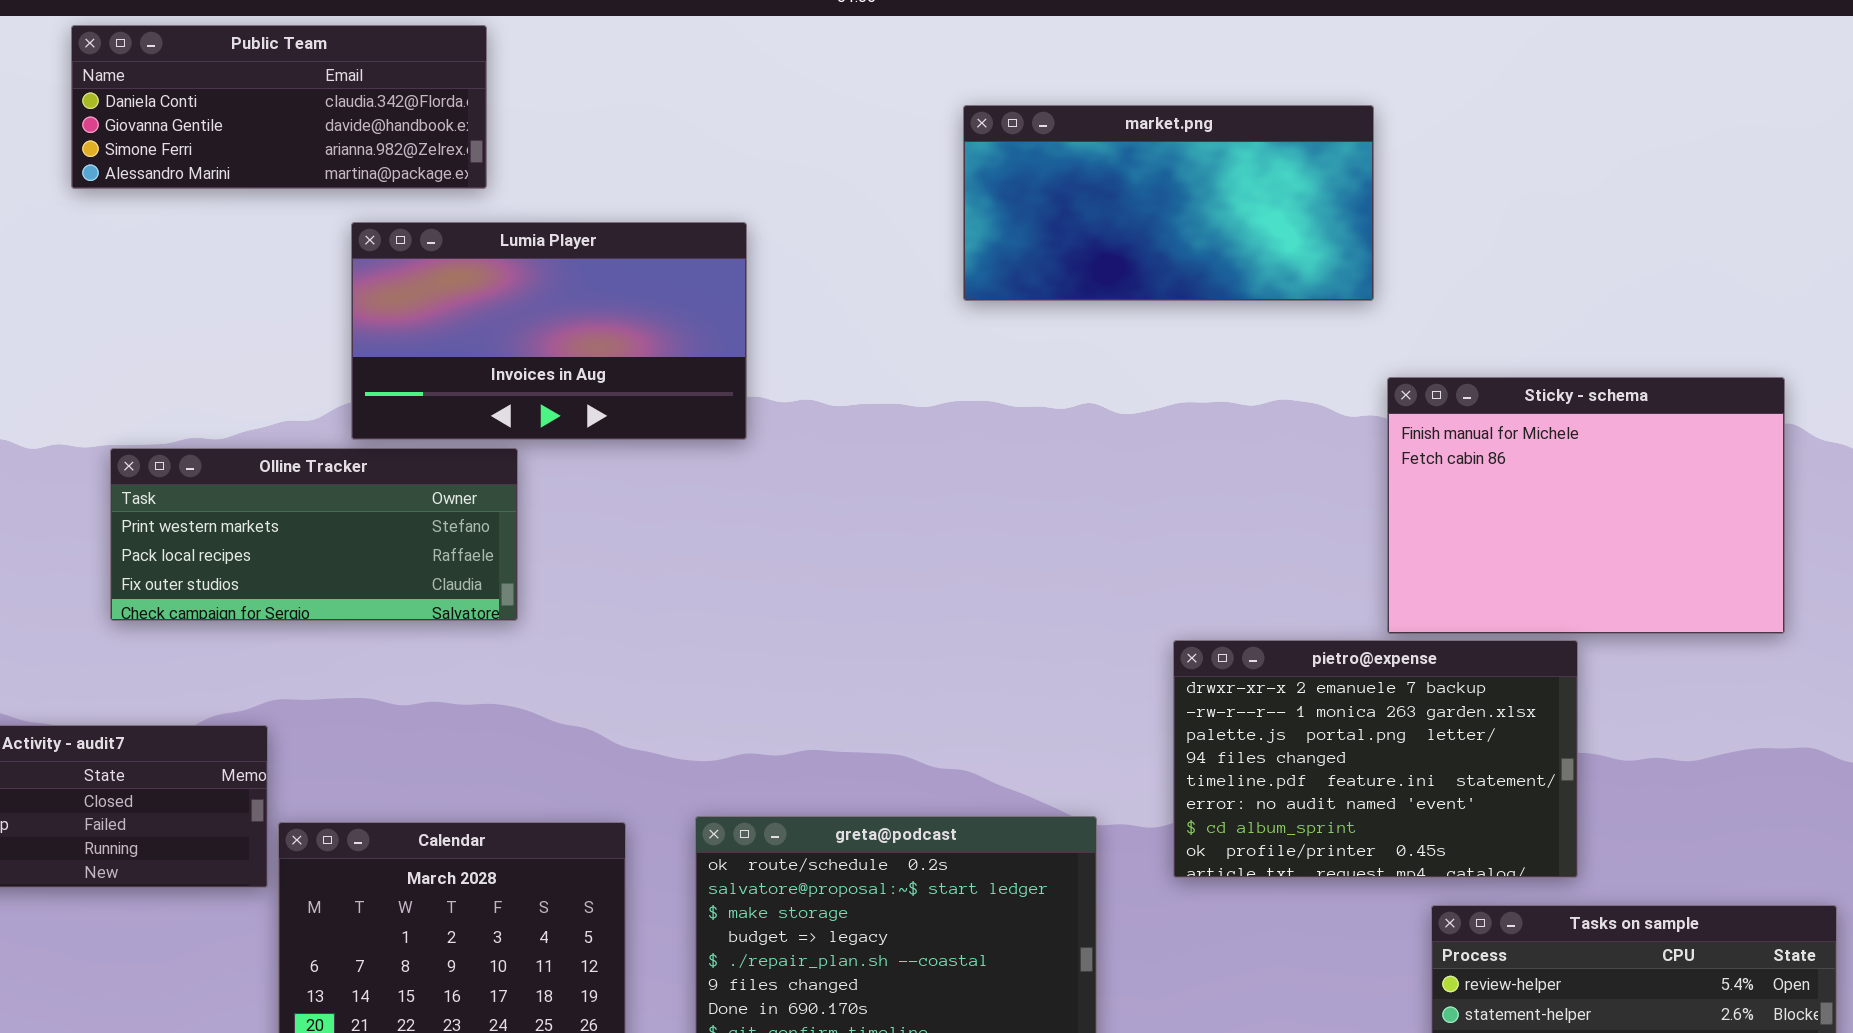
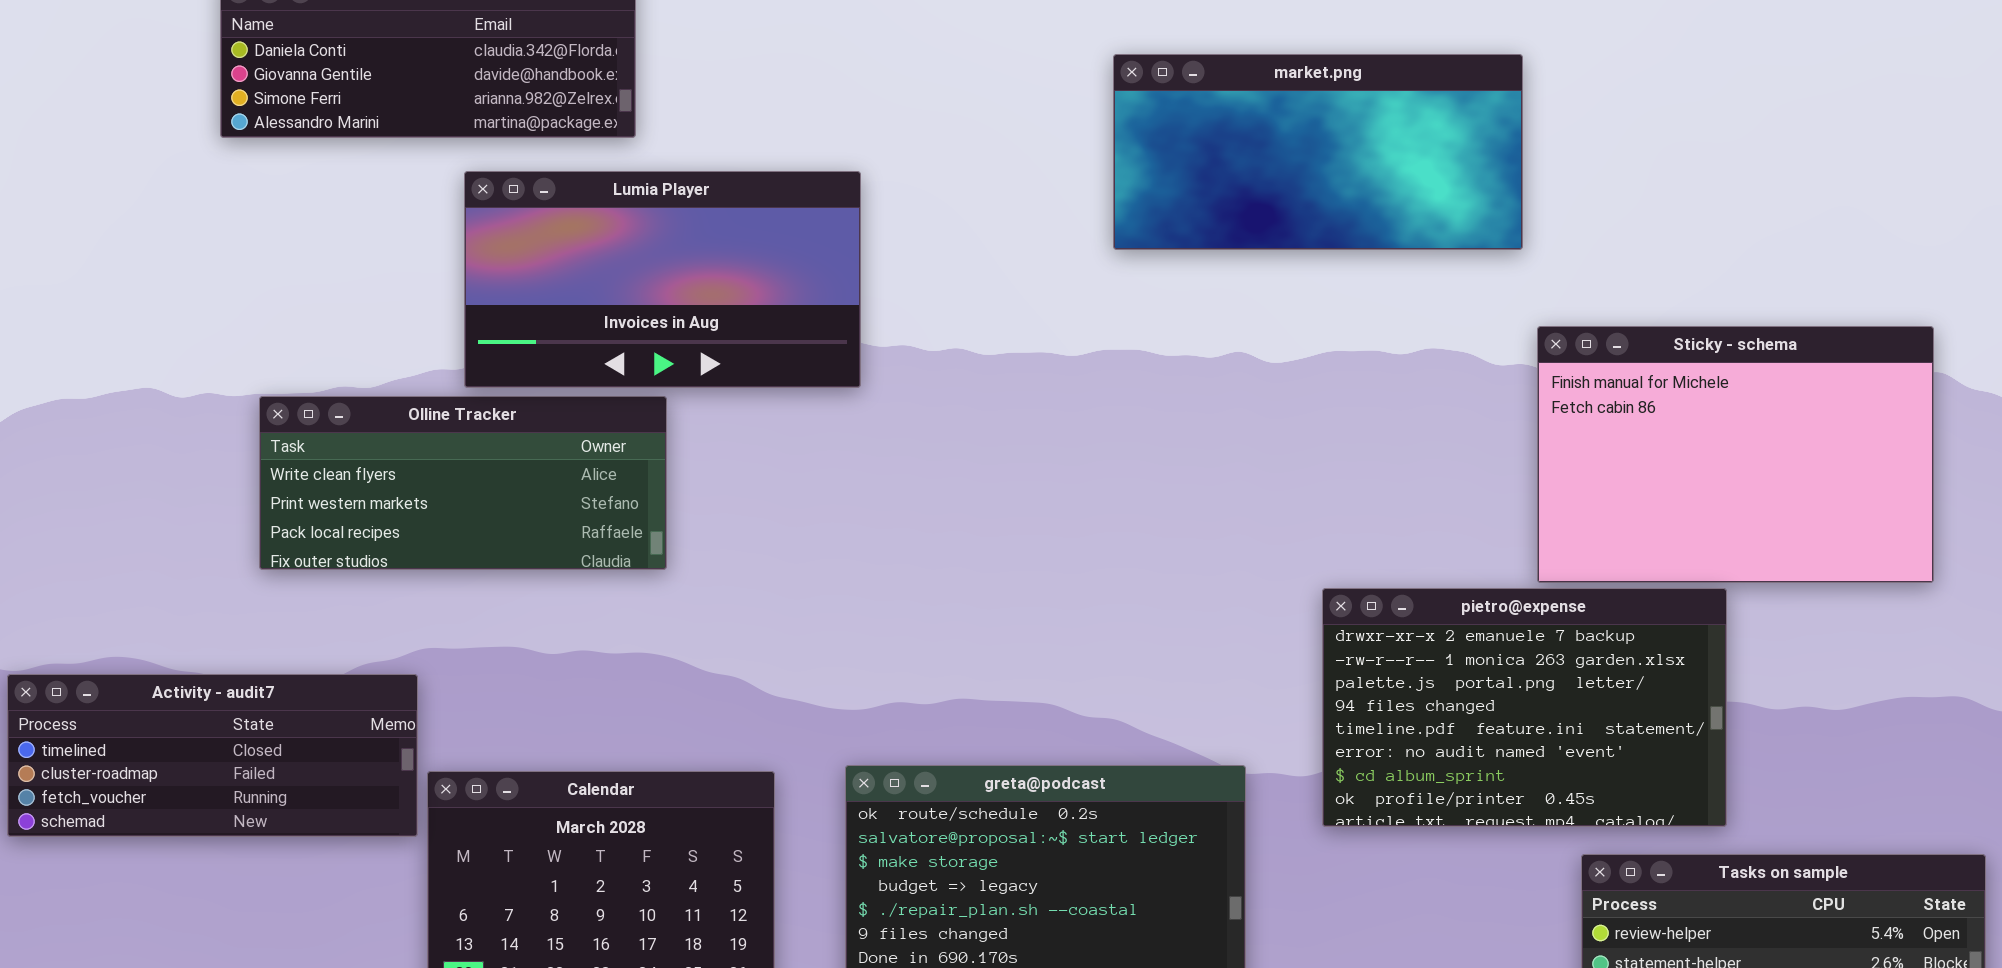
Lumia Player: [351,222,747,440] -> [464,171,861,388], moved
Olline Tracker: [110,448,518,621] -> [259,396,667,570], scrolled up 1 row

